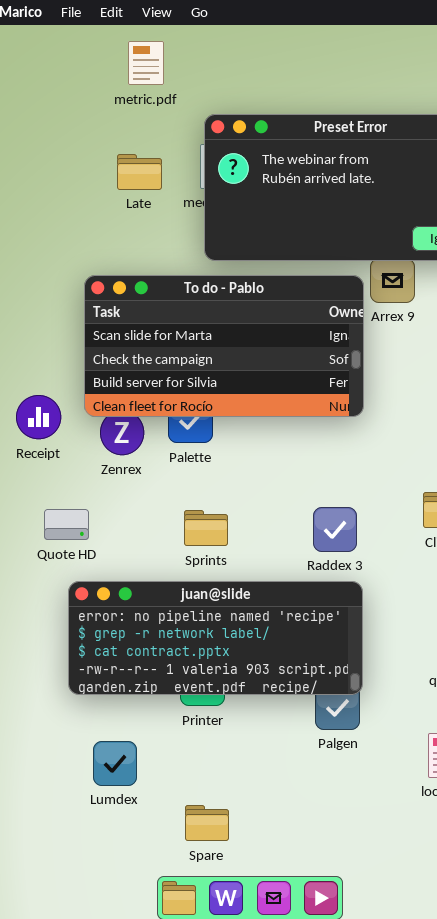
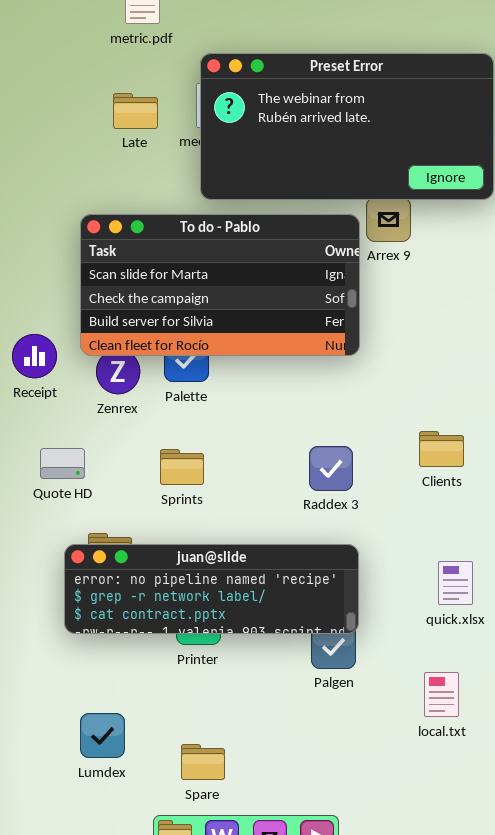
Sprints: [184,510,228,546] -> [160,449,204,485], moved
juan@slide: [68,581,363,695] -> [64,544,359,634], resized
Lumdex: [93,741,137,786] -> [80,713,125,758], moved

